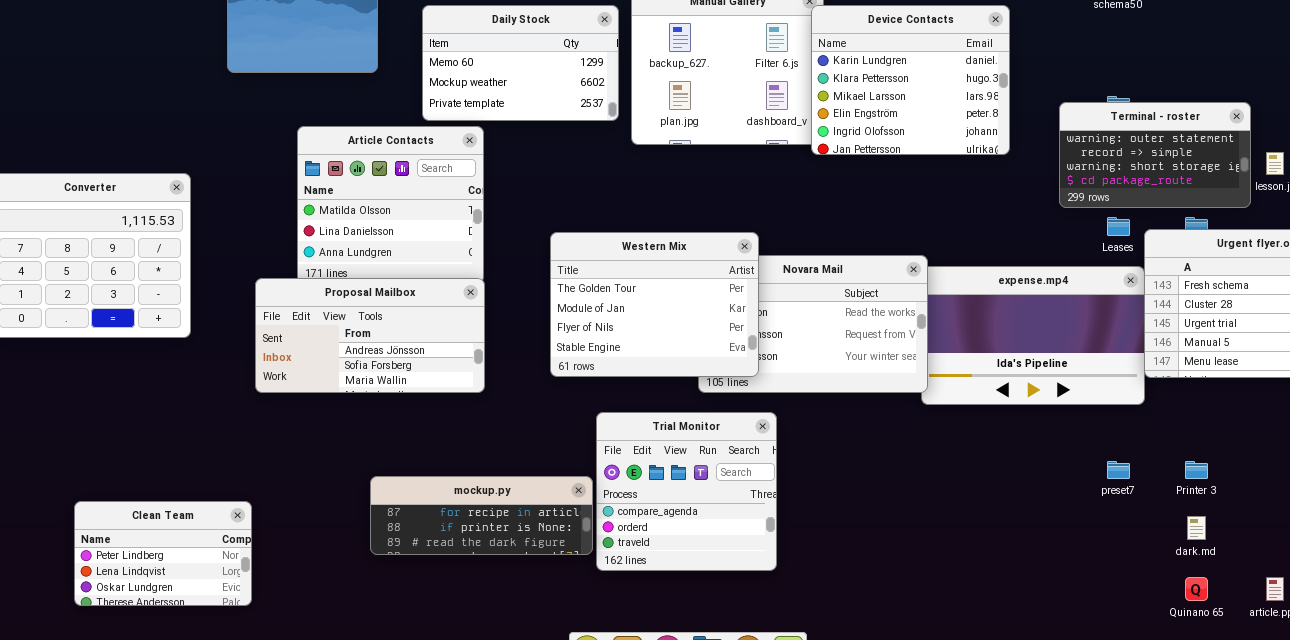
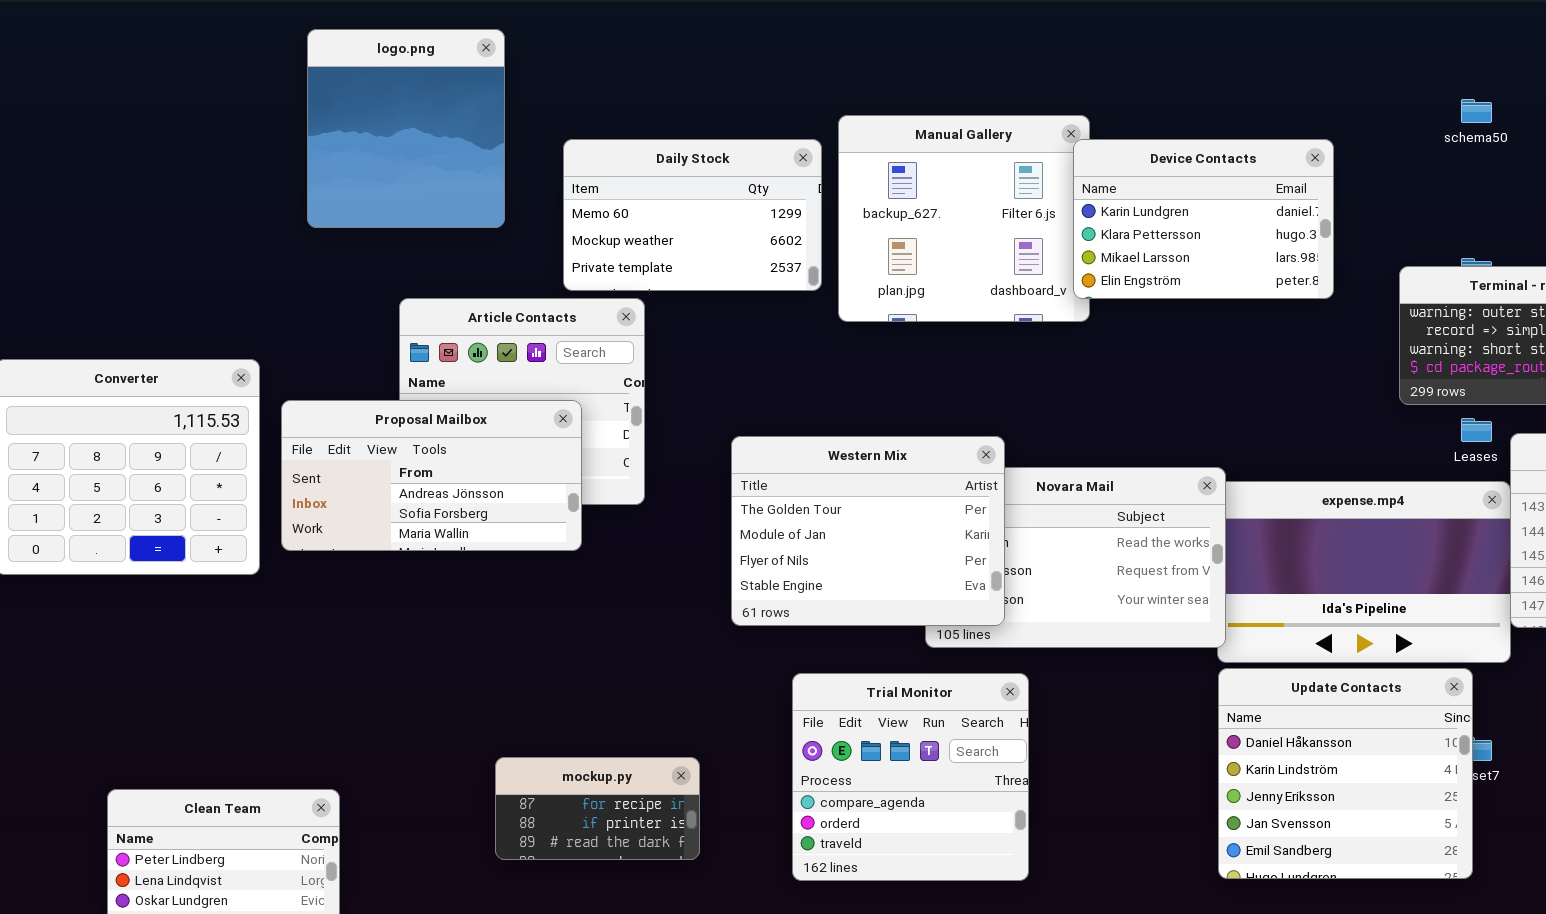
Device Contacts: [811,5,1010,155] -> [1073,139,1334,299], resized
Proposal Mailbox: [255,278,485,393] -> [281,400,582,551], moved
Update Contacts: none -> [1218,668,1473,879], opened
mockup.py: [370,476,593,555] -> [495,757,700,860], resized

